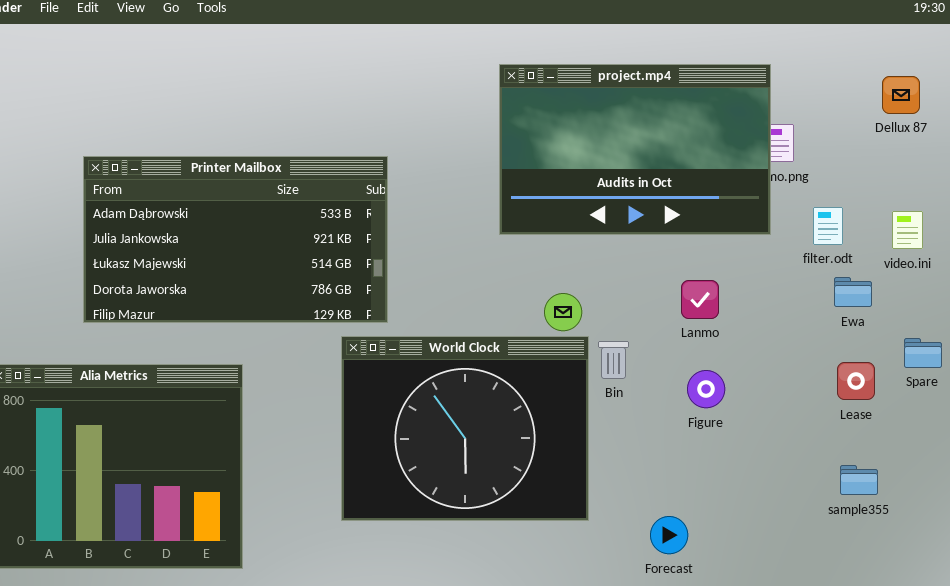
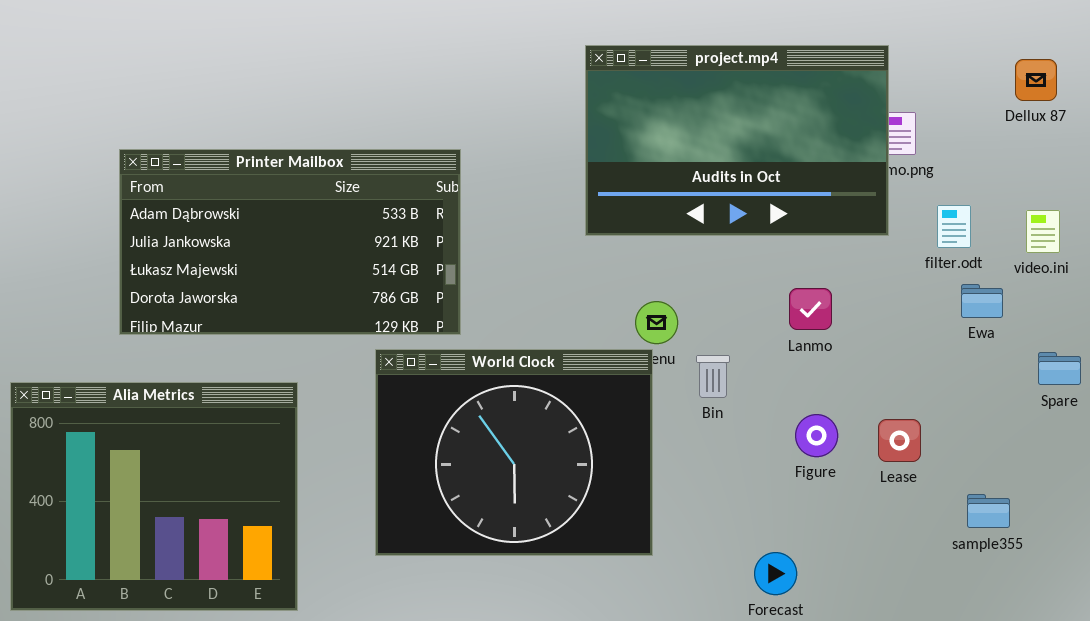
World Clock: [341,336,589,521] -> [375,349,653,556], moved
Lease: [837,362,875,400] -> [878,419,921,462], moved
Figure: [687,370,725,408] -> [795,414,838,457], moved

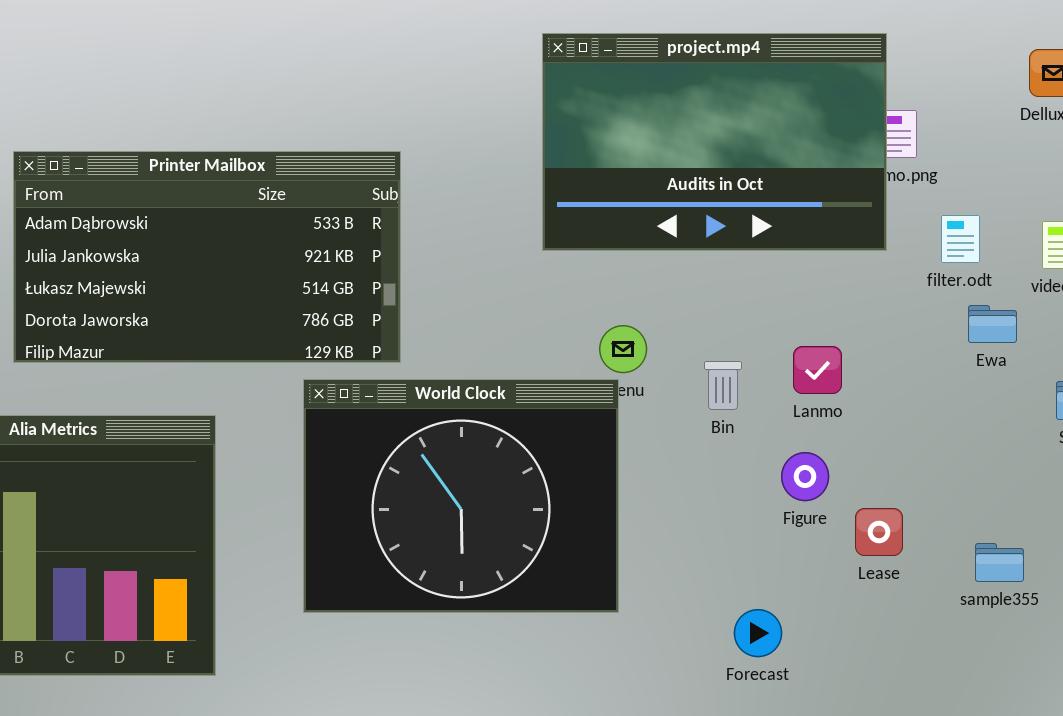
Lanmo: [789,288,832,330] -> [793,346,842,394], moved
Bin: [696,355,730,398] -> [704,361,742,410], moved
Lease: [878,419,921,462] -> [855,508,903,556], moved

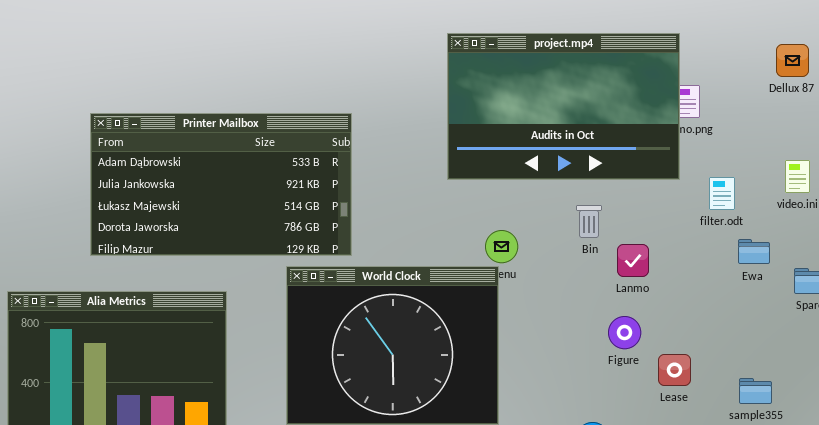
filter.odt: [941,215,980,263] -> [709,177,735,210], moved
Ewa: [968,305,1017,343] -> [738,239,770,264], moved
Bin: [704,361,742,410] -> [576,205,602,238], moved

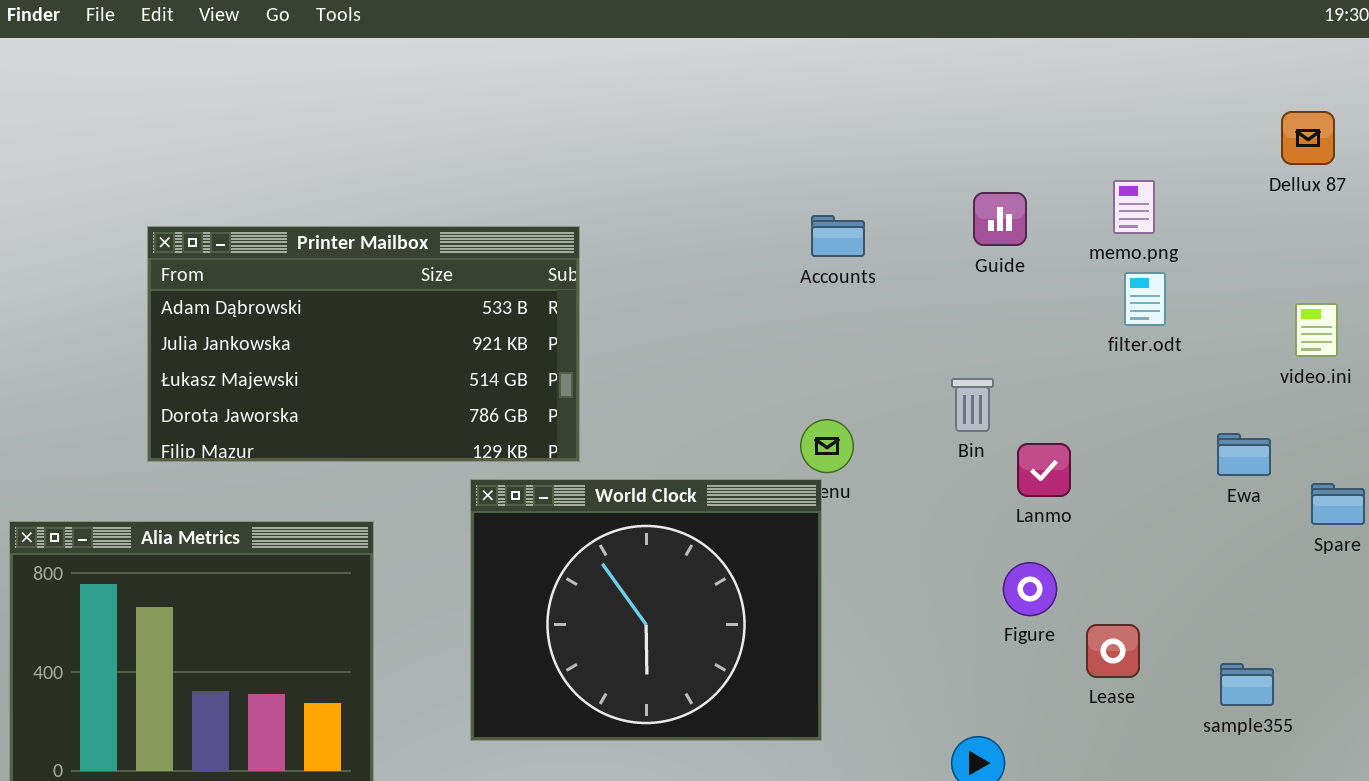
project.mp4: [447,33,680,180] -> none, closed
filter.odt: [709,177,735,210] -> [1124,272,1166,326], moved

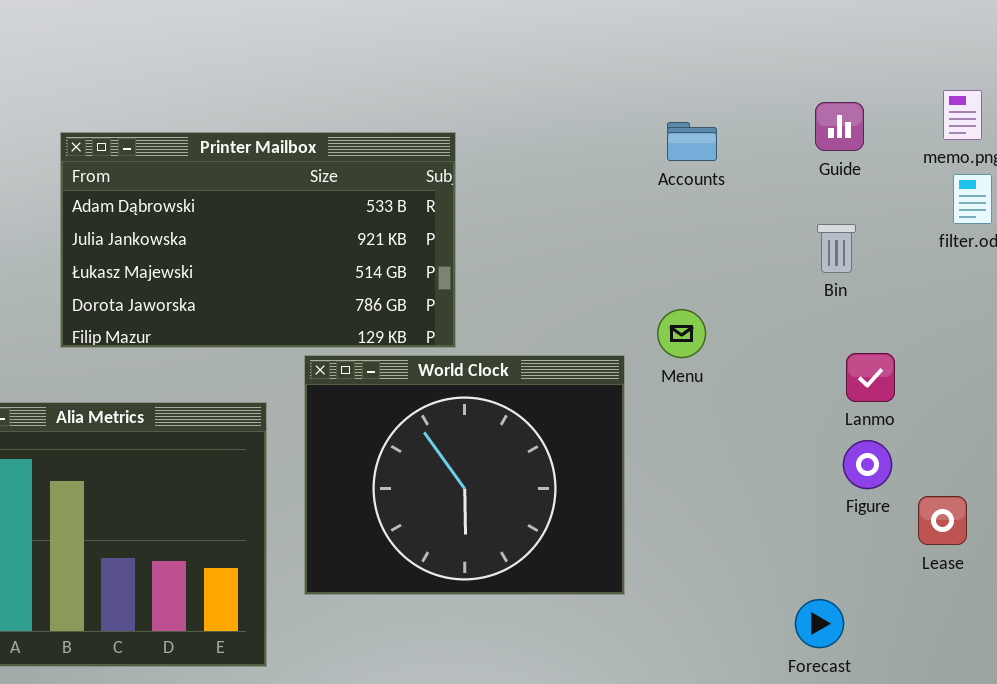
Bin: [951,378,994,432] -> [817,224,856,273], moved
Lanmo: [1017,443,1071,497] -> [846,353,895,402], moved
World Clock: [470,479,822,741] -> [304,355,625,595], moved

